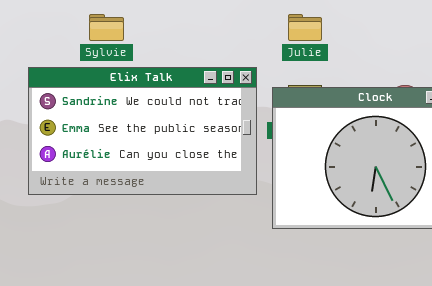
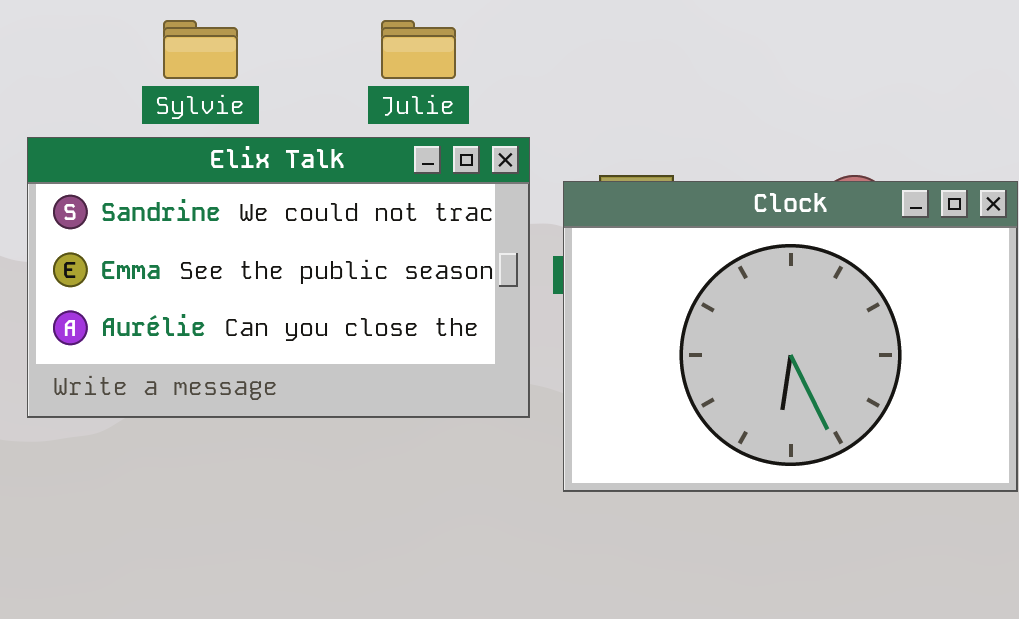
Julie: [288,14,322,41] -> [381,20,456,79], moved

